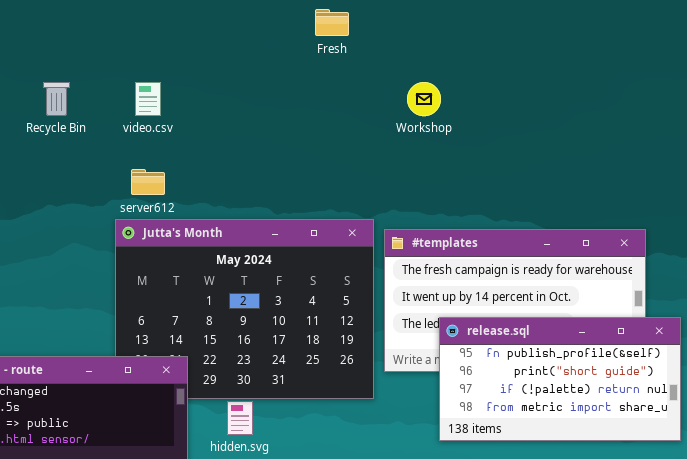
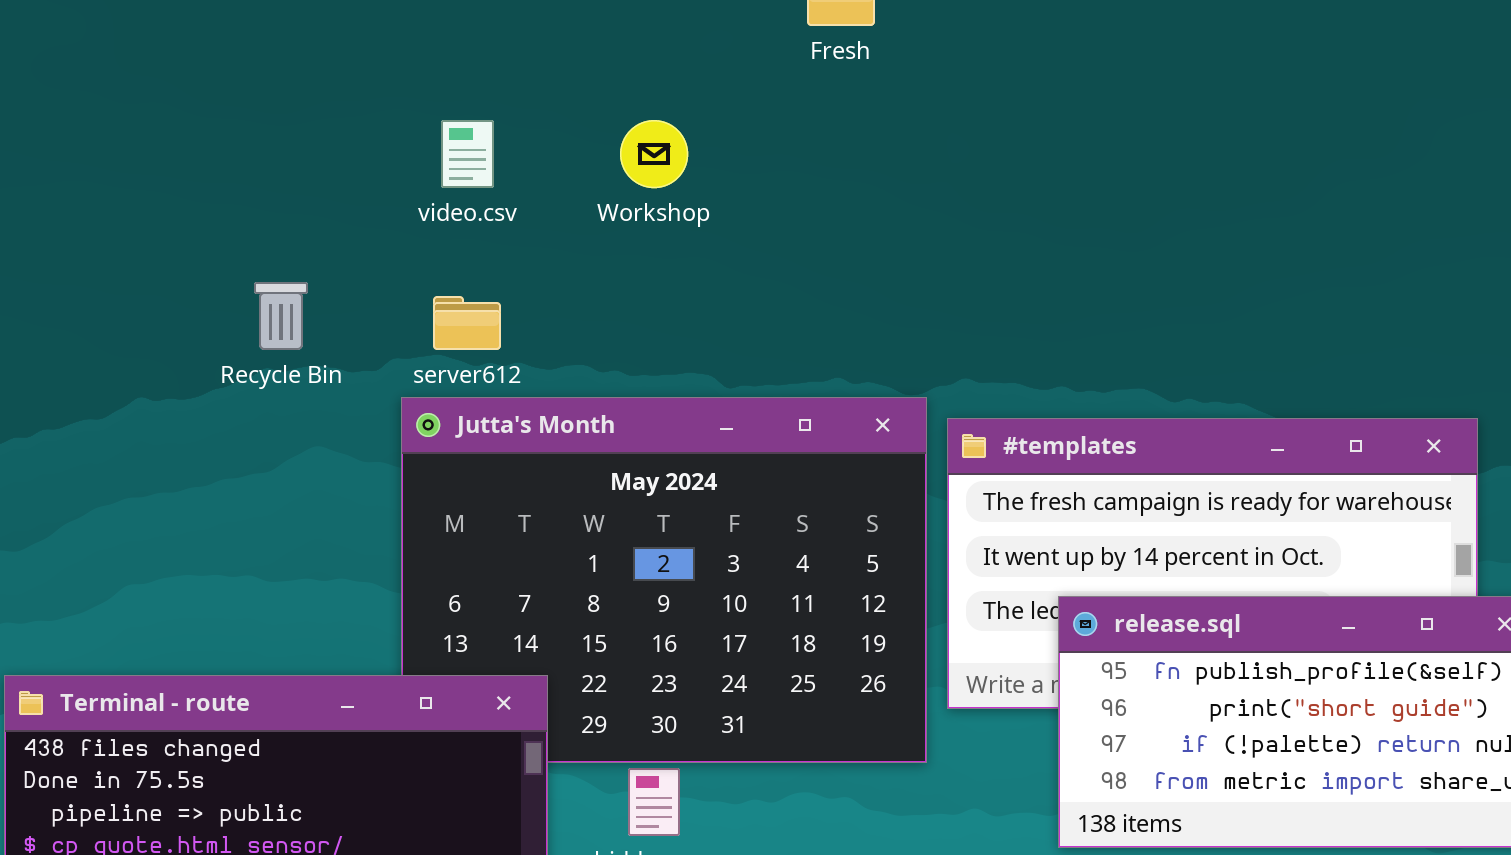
Recycle Bin: [43,82,70,116] -> [254,282,308,350], moved
Workshop: [407,82,441,116] -> [620,120,688,188], moved

